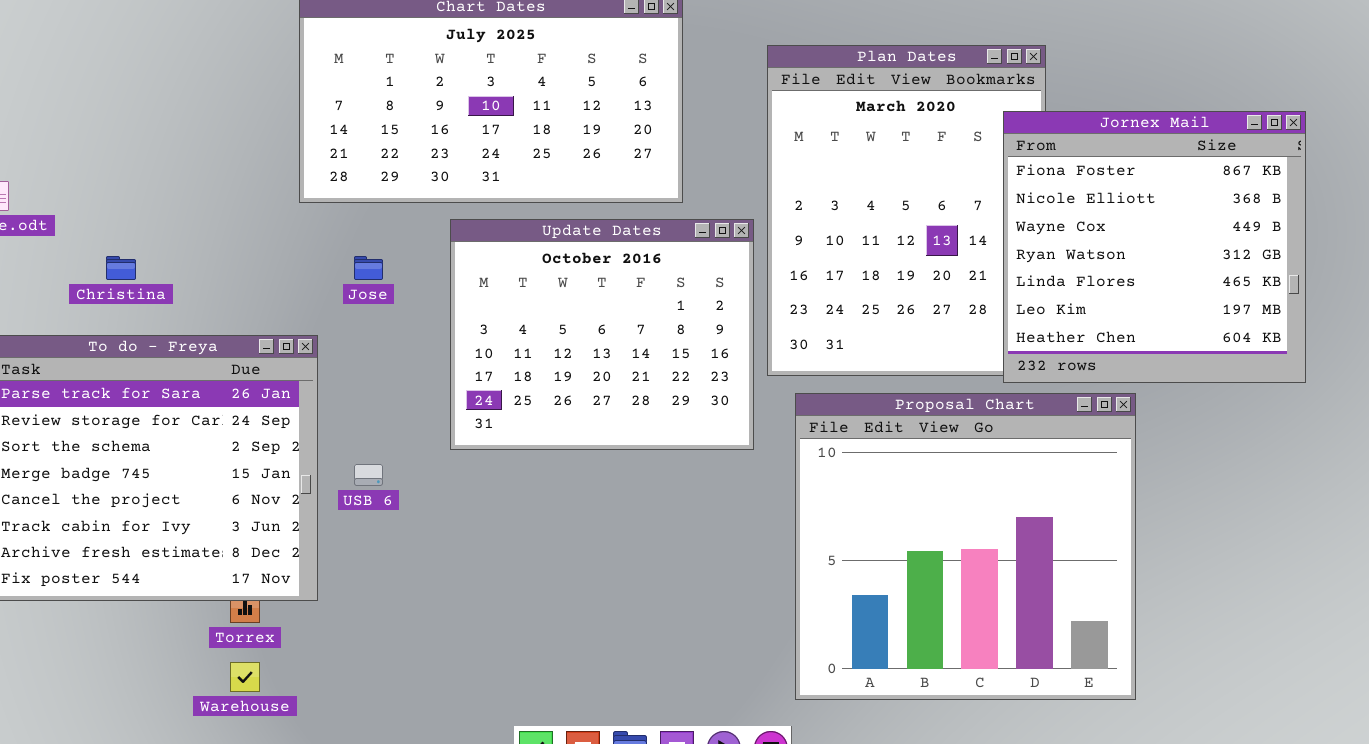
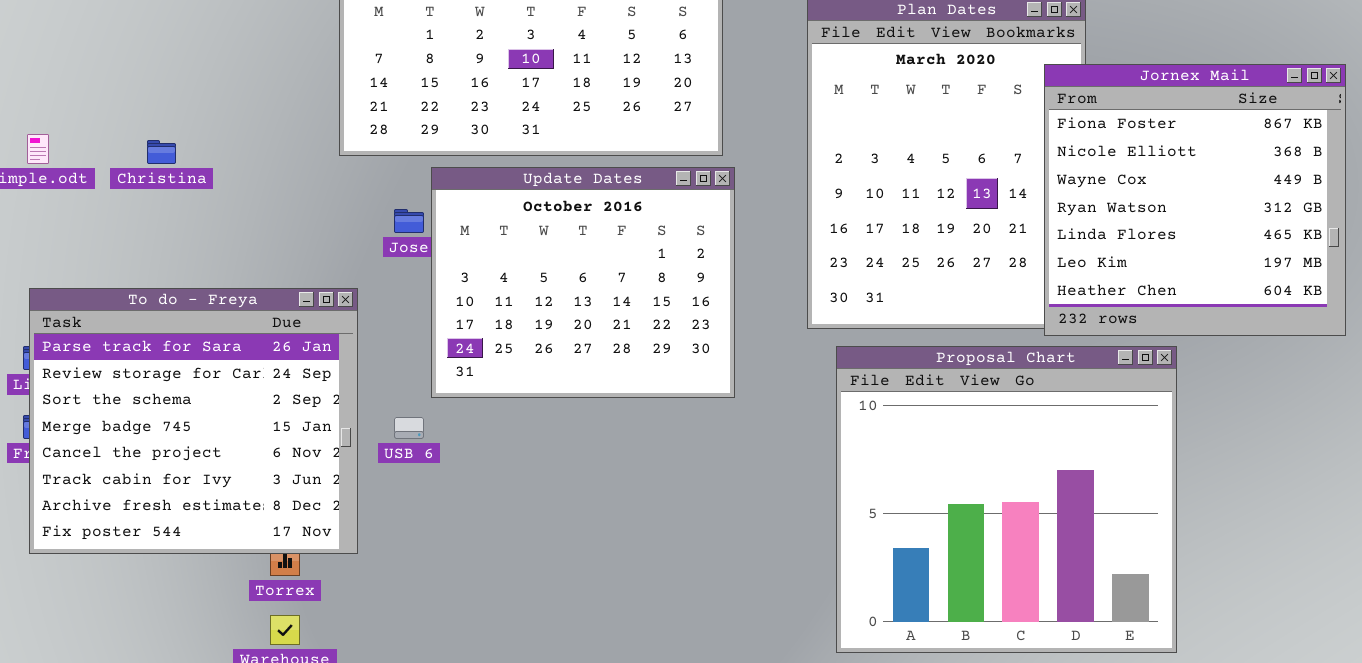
Update Dates: [450,219,754,450] -> [431,167,735,398], moved
Christina: [106,256,136,280] -> [147,140,176,164], moved

